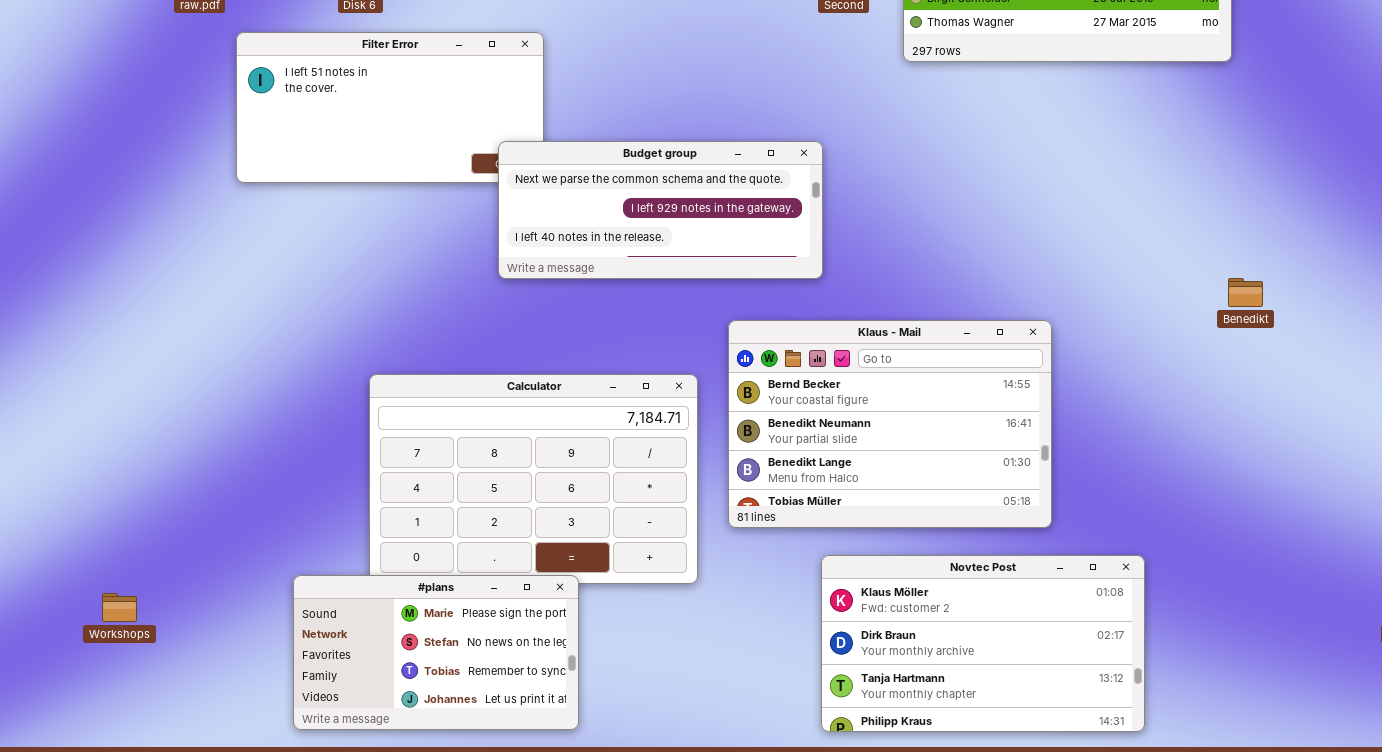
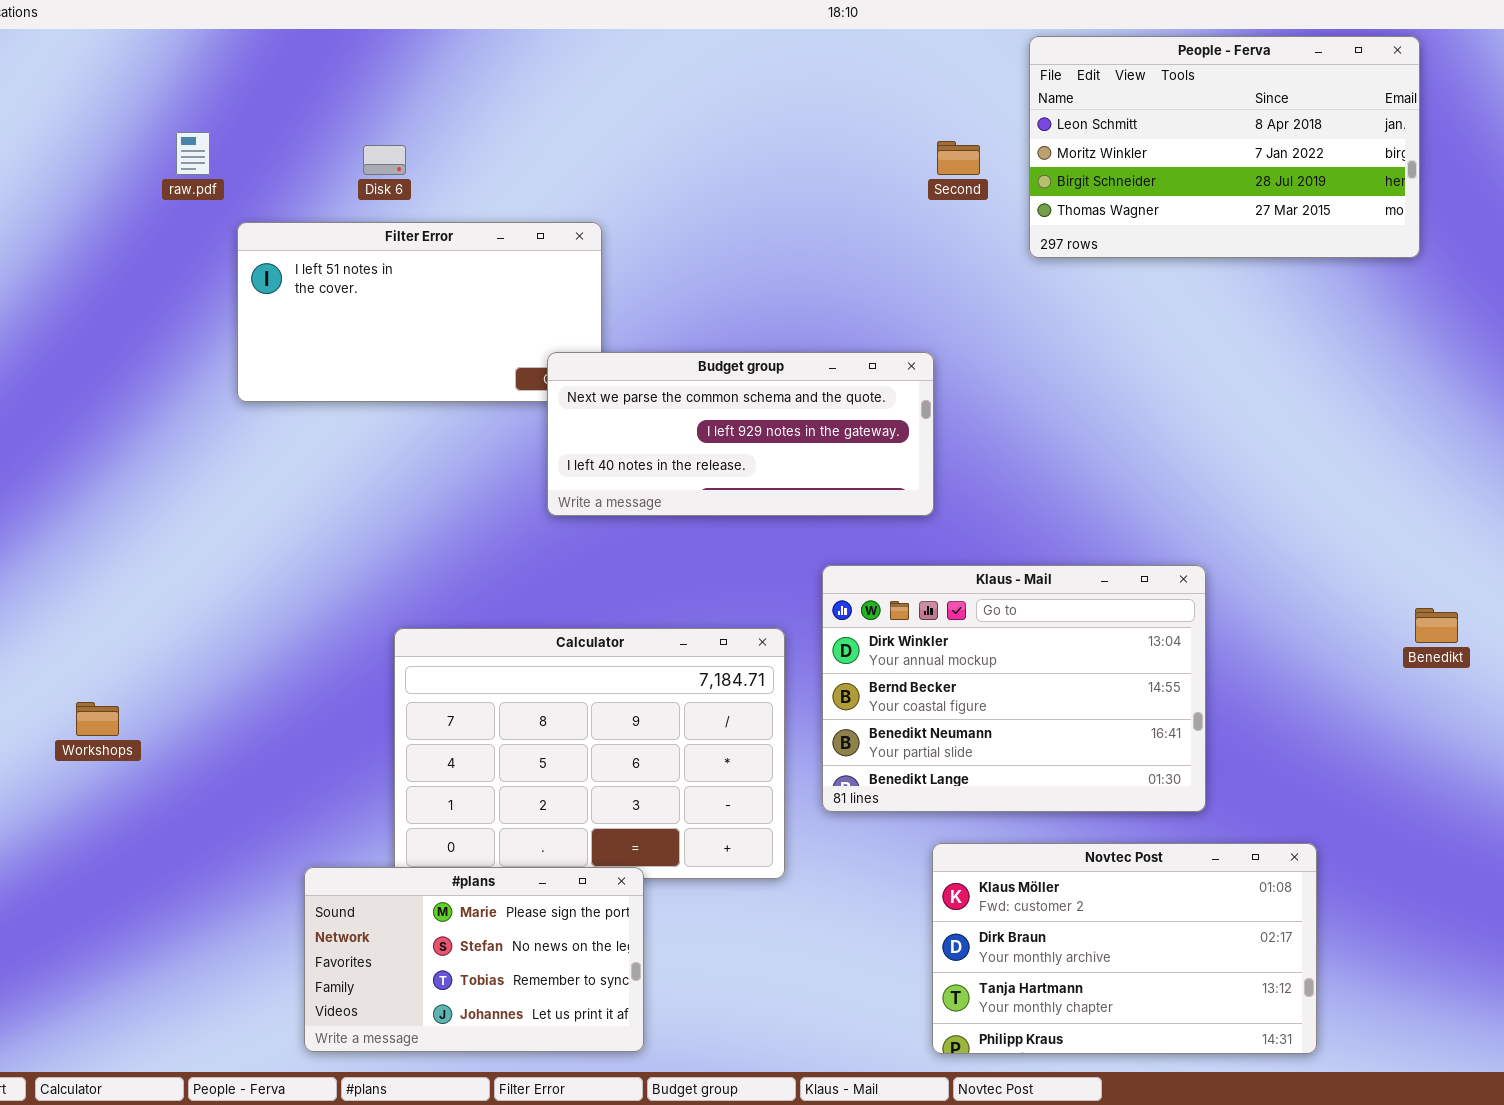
Benedikt: [1228,278,1263,307] -> [1415,608,1458,643], moved
Klaus - Mail: [728,320,1052,528] -> [822,565,1206,812], scrolled up 1 row
Workshops: [102,593,137,622] -> [76,702,119,736], moved

